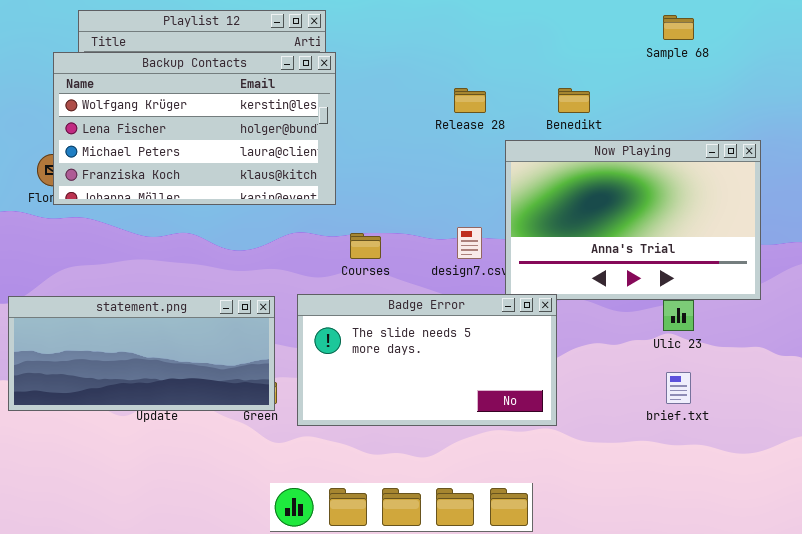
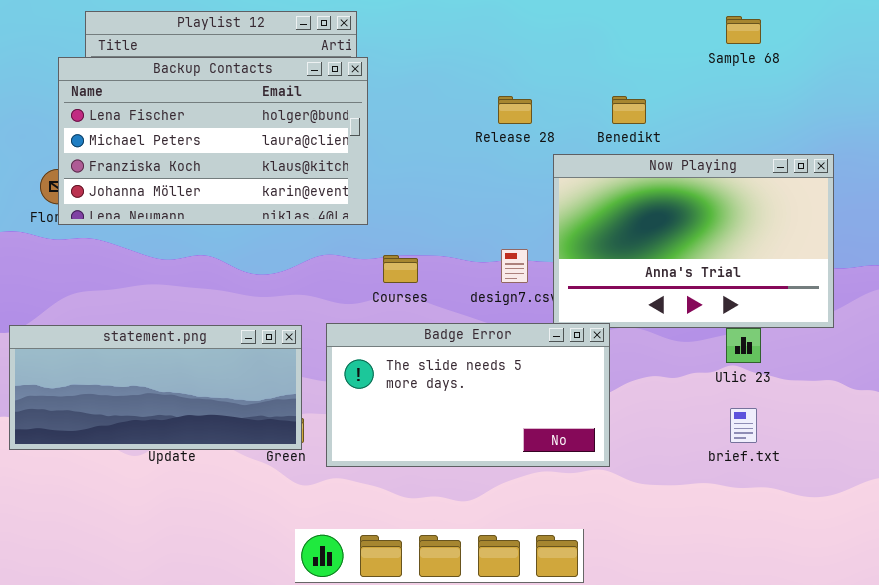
Backup Contacts: [53,52,336,205] -> [58,57,368,225], scrolled down 1 row

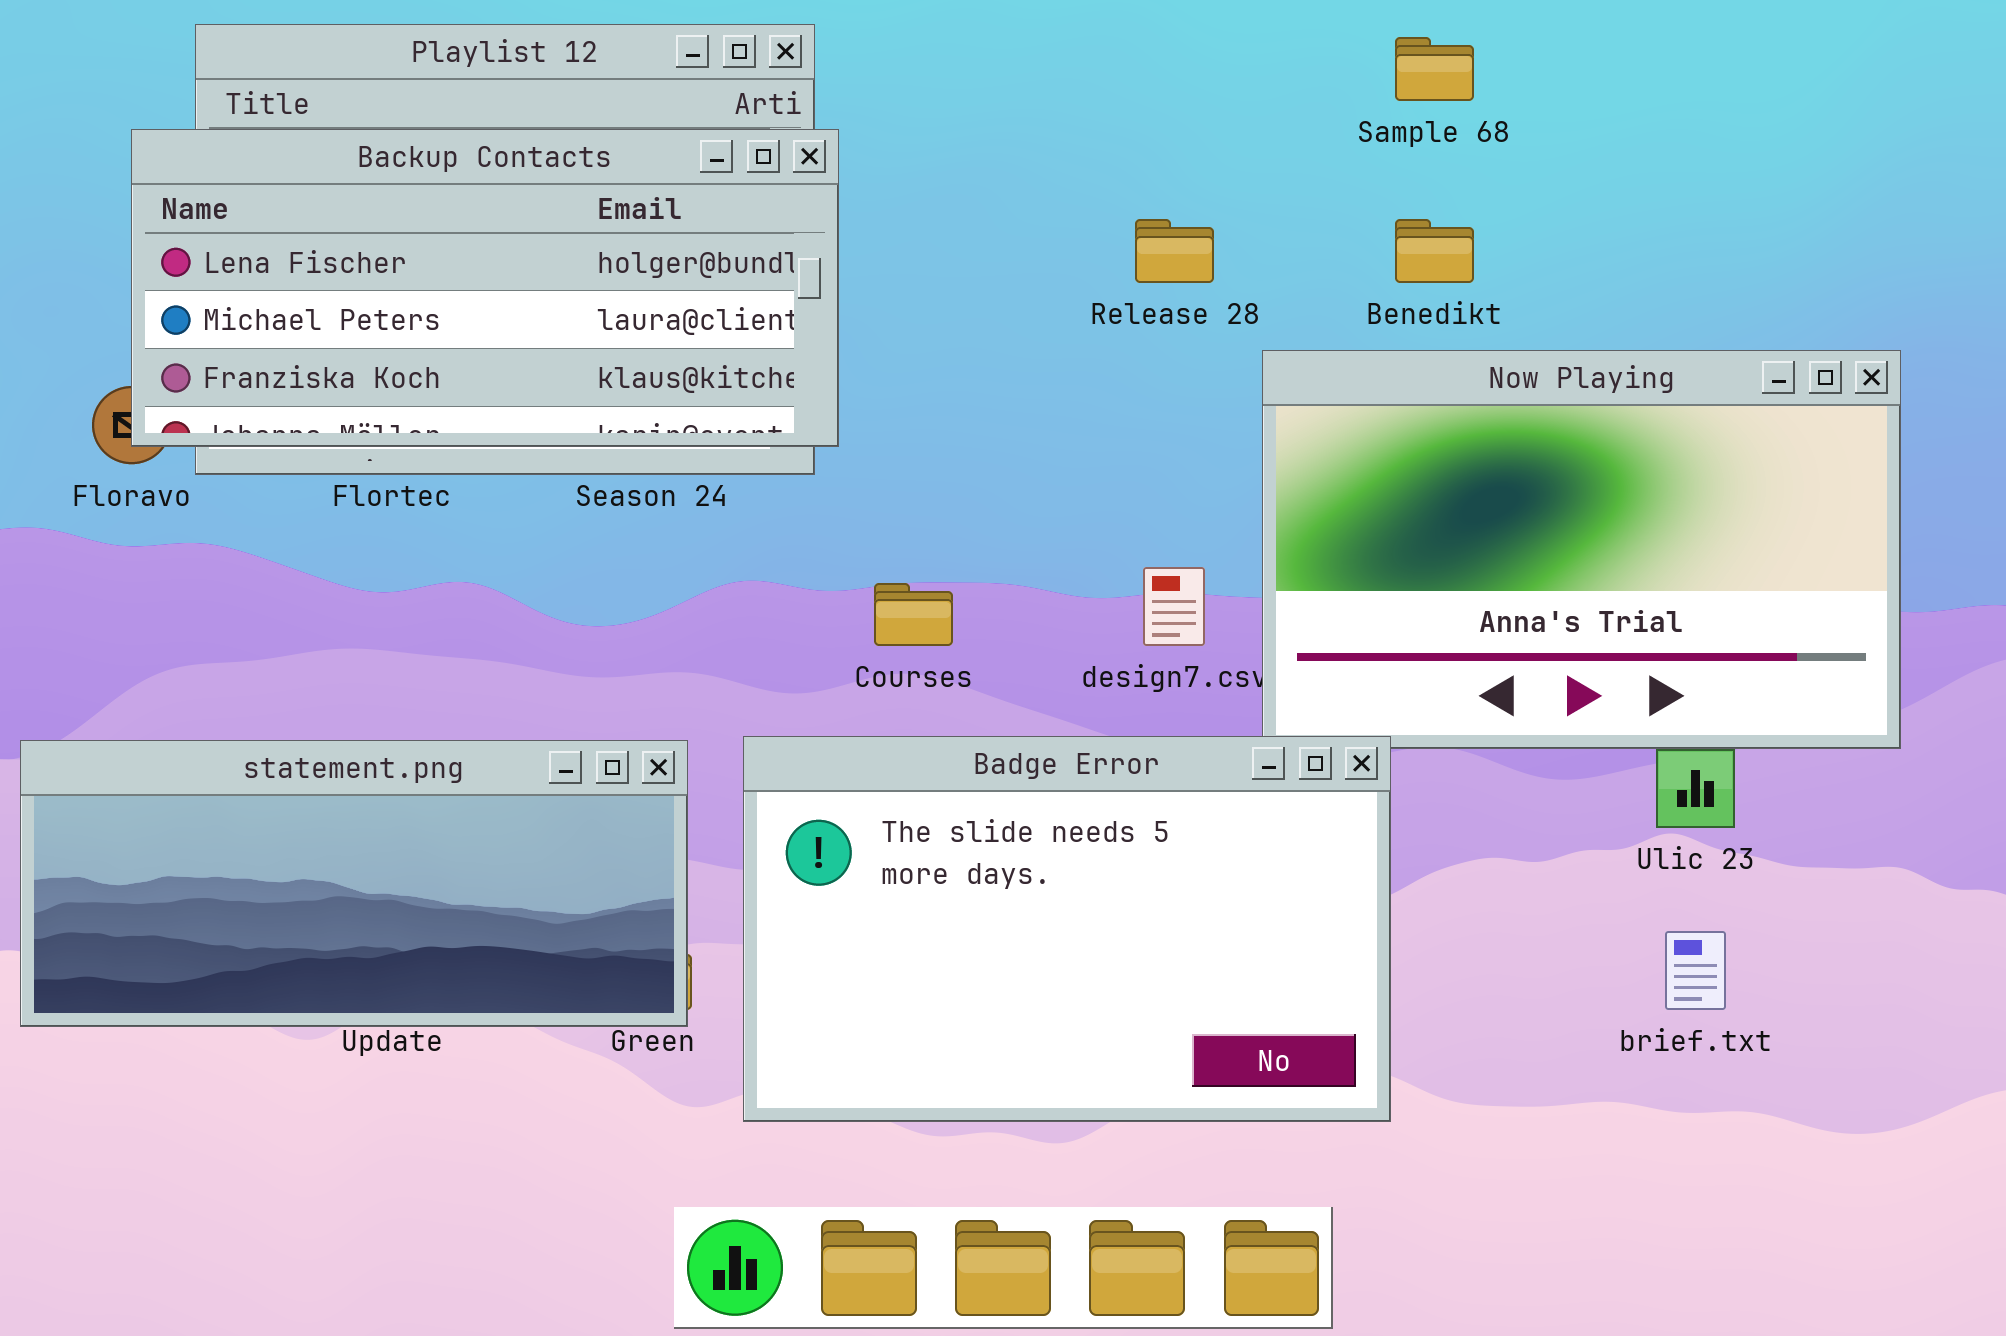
Sample 68: [726,16,761,44] -> [1395,37,1474,101], moved
Backup Contacts: [58,57,368,225] -> [131,129,839,447], resized
Badge Error: [326,323,610,467] -> [743,736,1391,1122], resized

